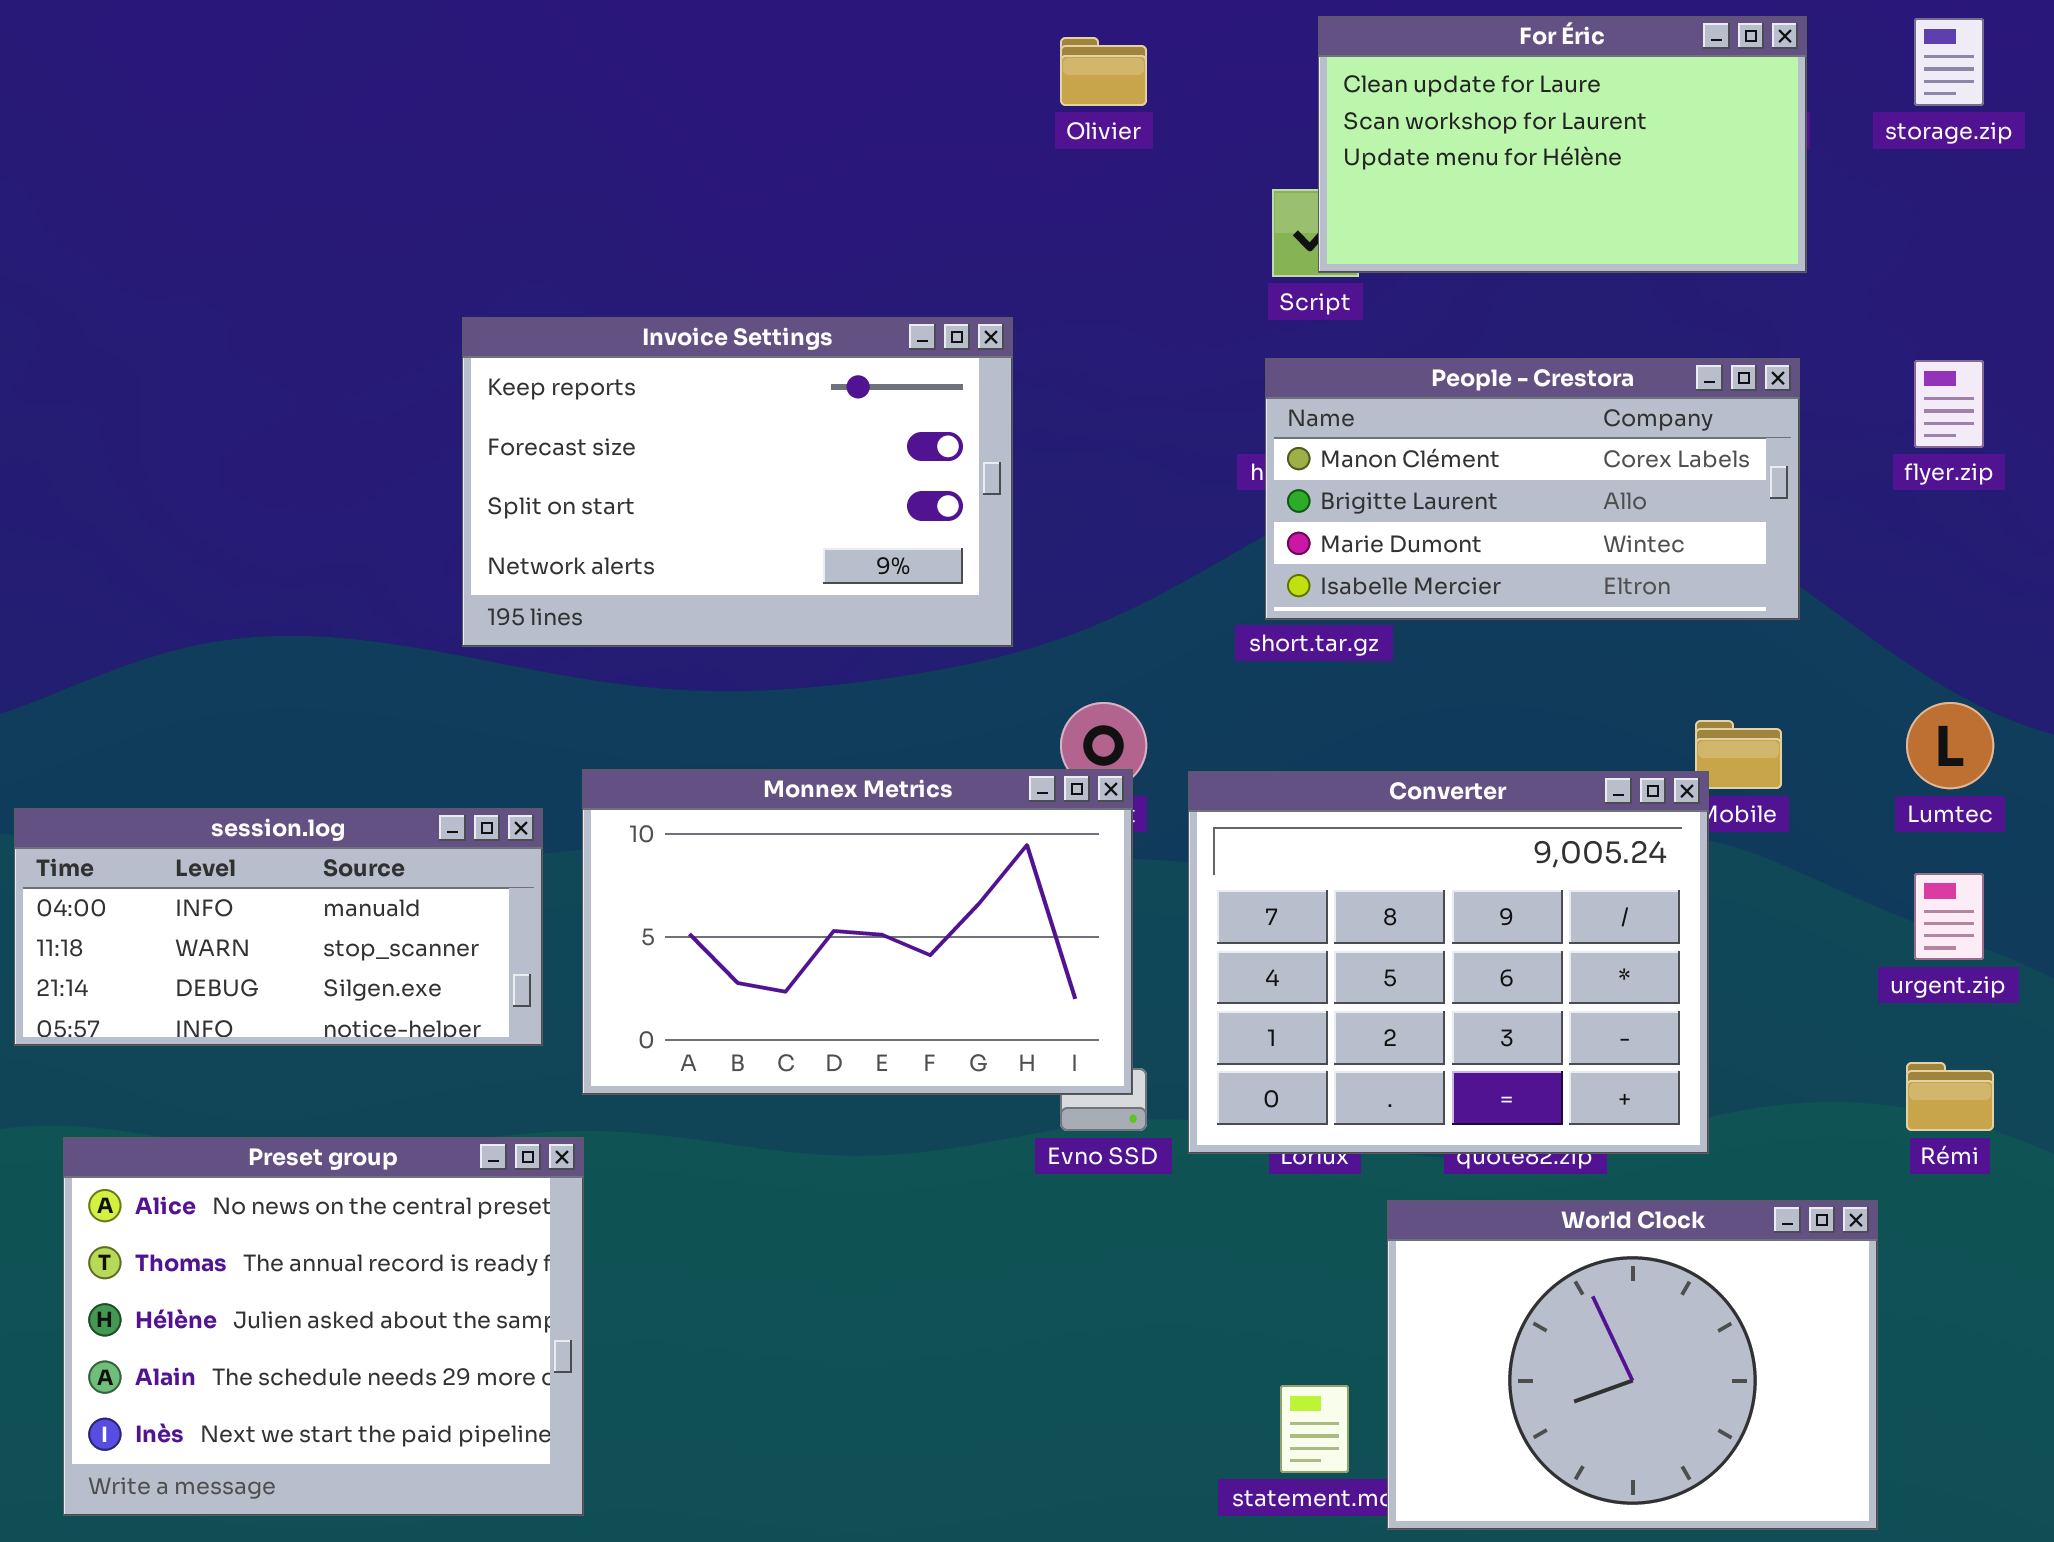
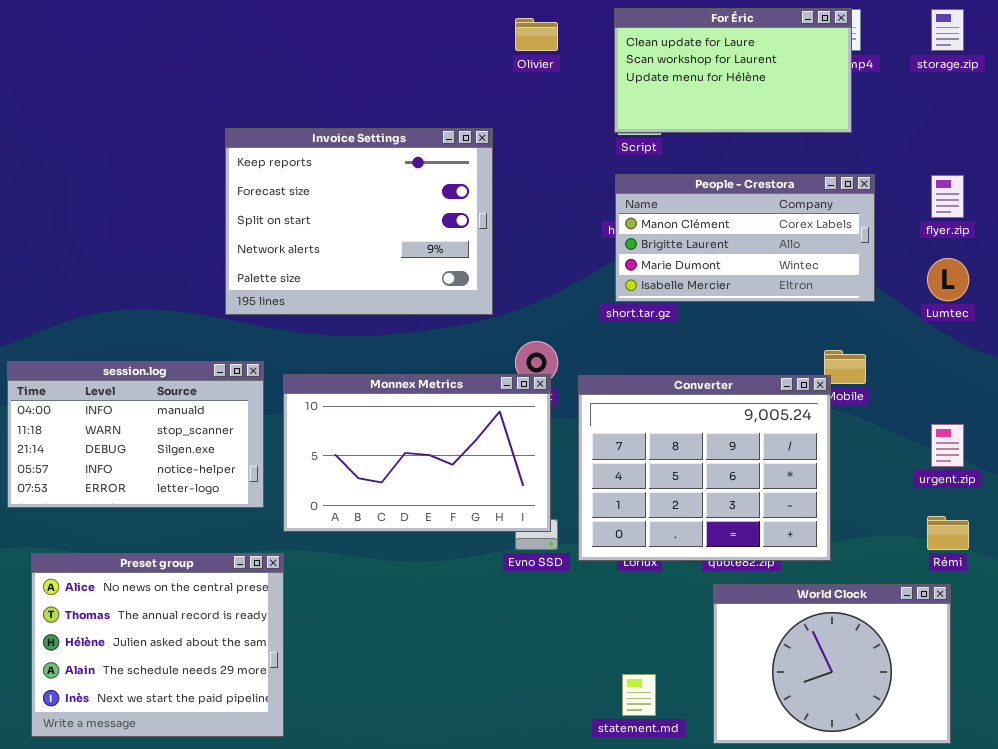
For Éric: [1318,16,1807,273] -> [614,8,852,133], moved
Invoice Settings: [462,317,1013,647] -> [225,128,493,315], resized
Lumtec: [1906,702,1994,789] -> [927,258,969,301], moved
session.log: [14,808,543,1046] -> [7,361,264,508], resized
World Clock: [1387,1200,1878,1530] -> [713,584,951,744], moved

